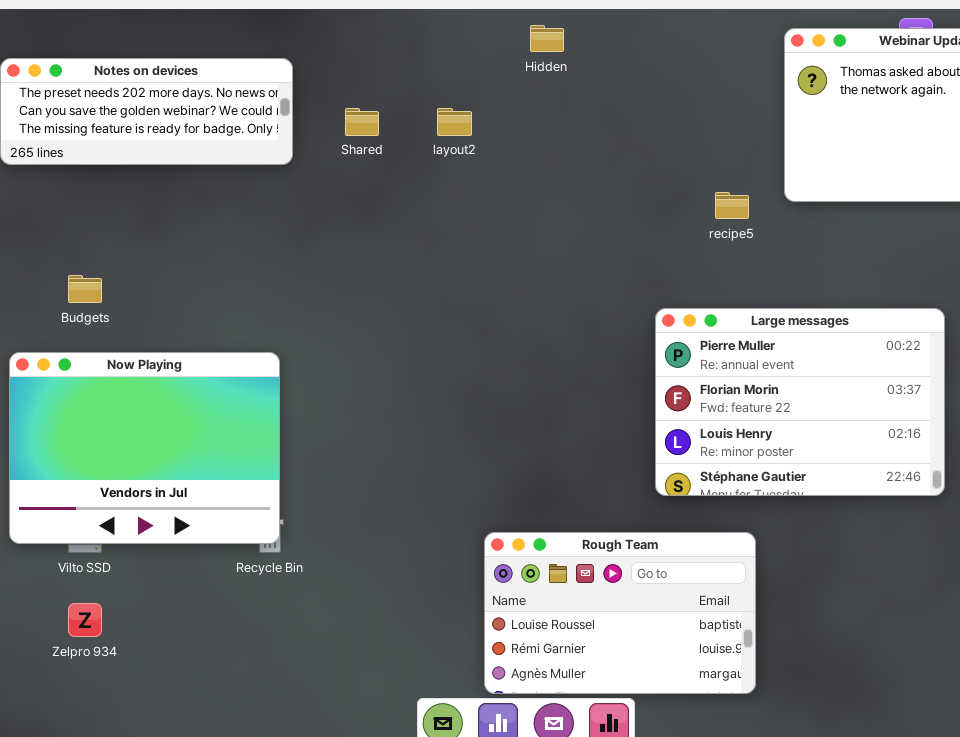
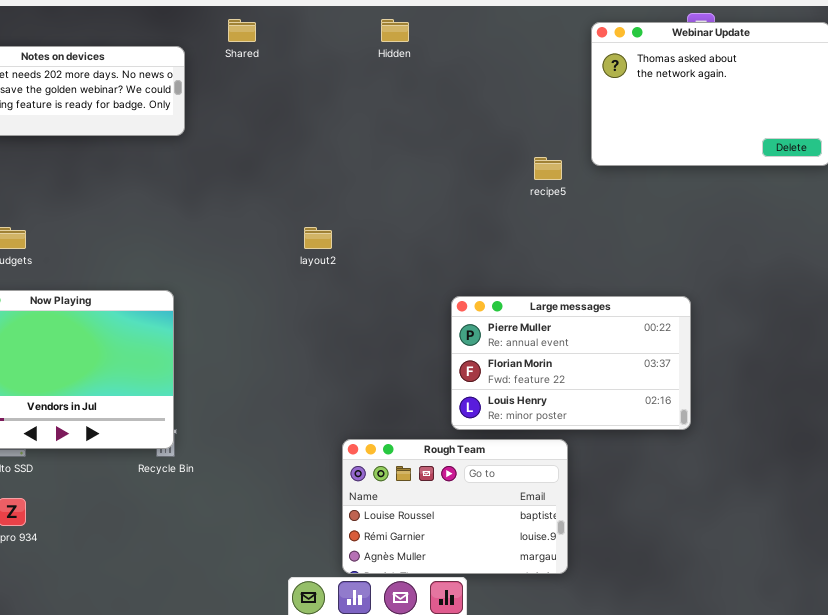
Shared: [345,108,379,136] -> [228,19,256,42], moved
layout2: [437,108,472,136] -> [304,227,332,249], moved
Large messages: [655,308,945,496] -> [451,296,691,430], moved, resized

